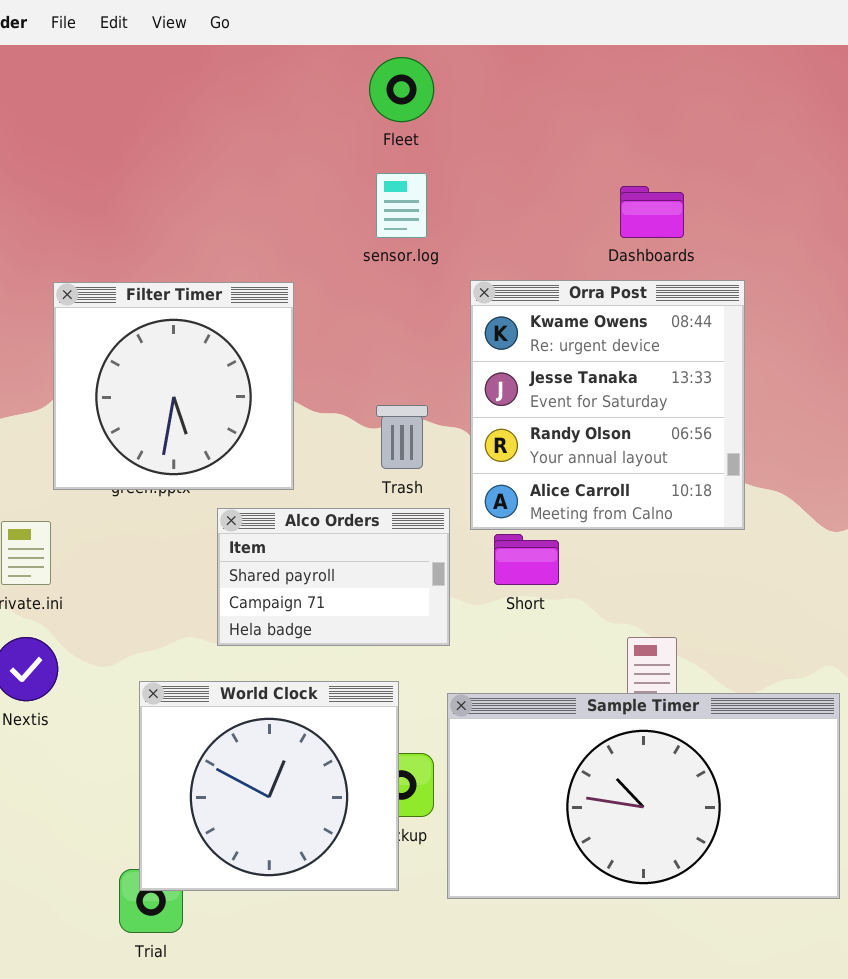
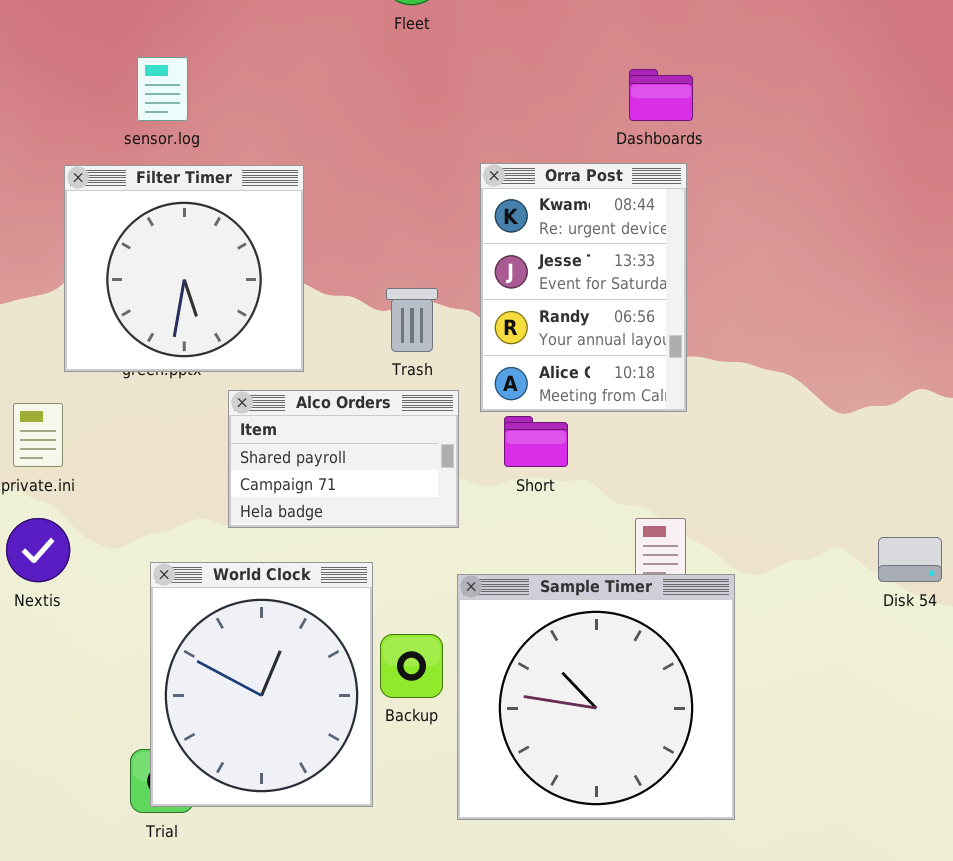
sensor.log: [376,173,427,238] -> [137,57,188,121], moved
Orra Post: [470,280,745,530] -> [480,163,687,412], resized
World Clock: [139,681,399,891] -> [150,562,373,807], resized
Sample Timer: [447,693,840,899] -> [457,574,735,820], resized

